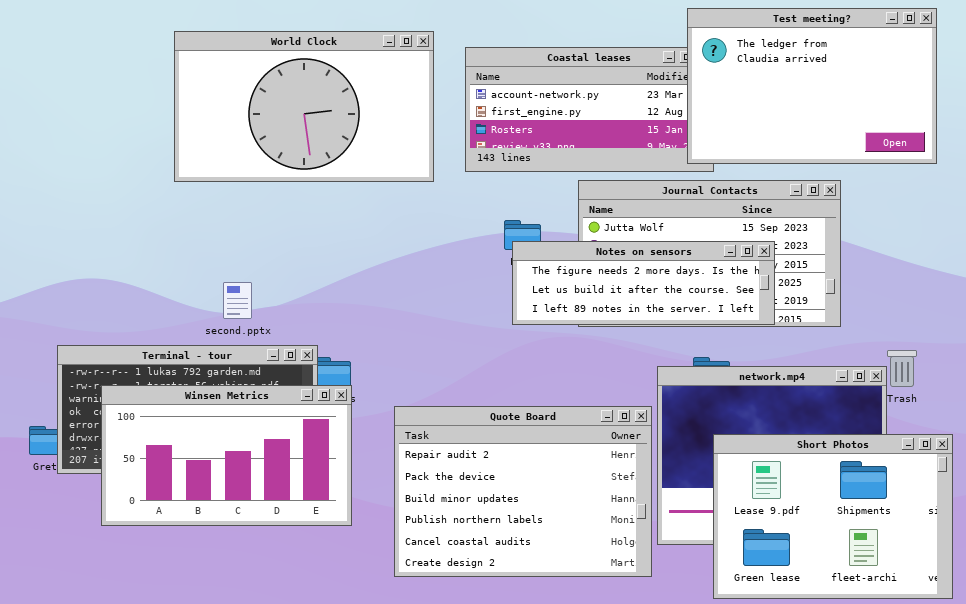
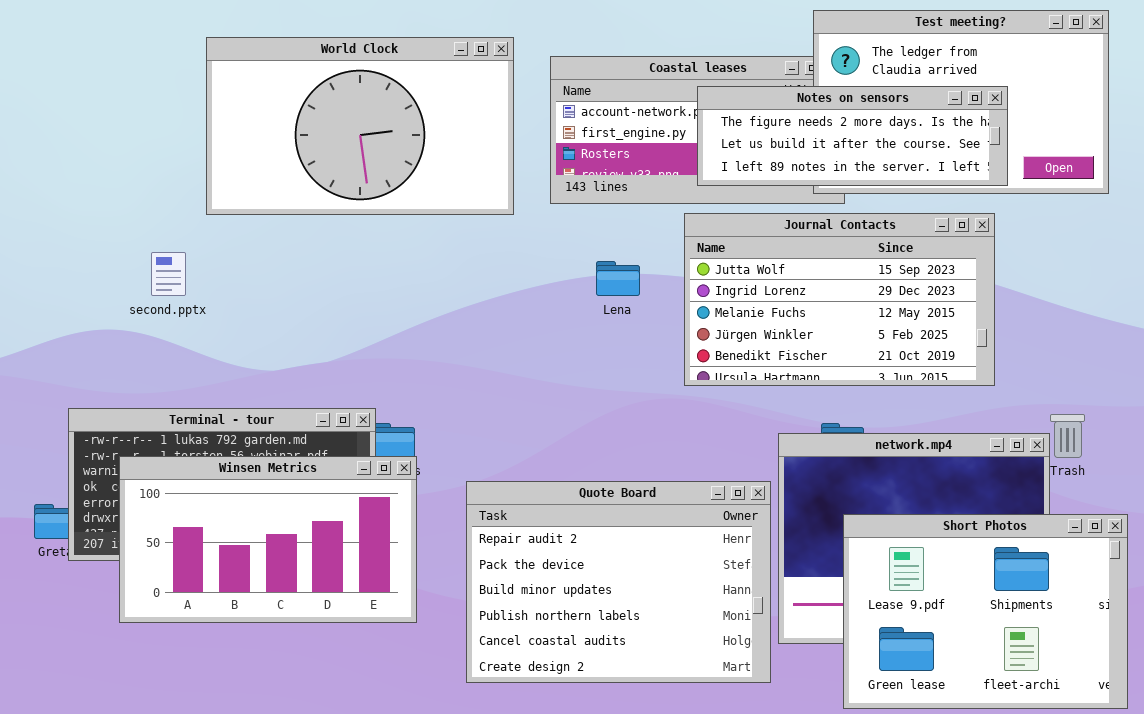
Notes on sensors: [512,241,775,325] -> [697,86,1008,186], moved
second.pptx: [223,282,252,319] -> [151,252,186,296], moved

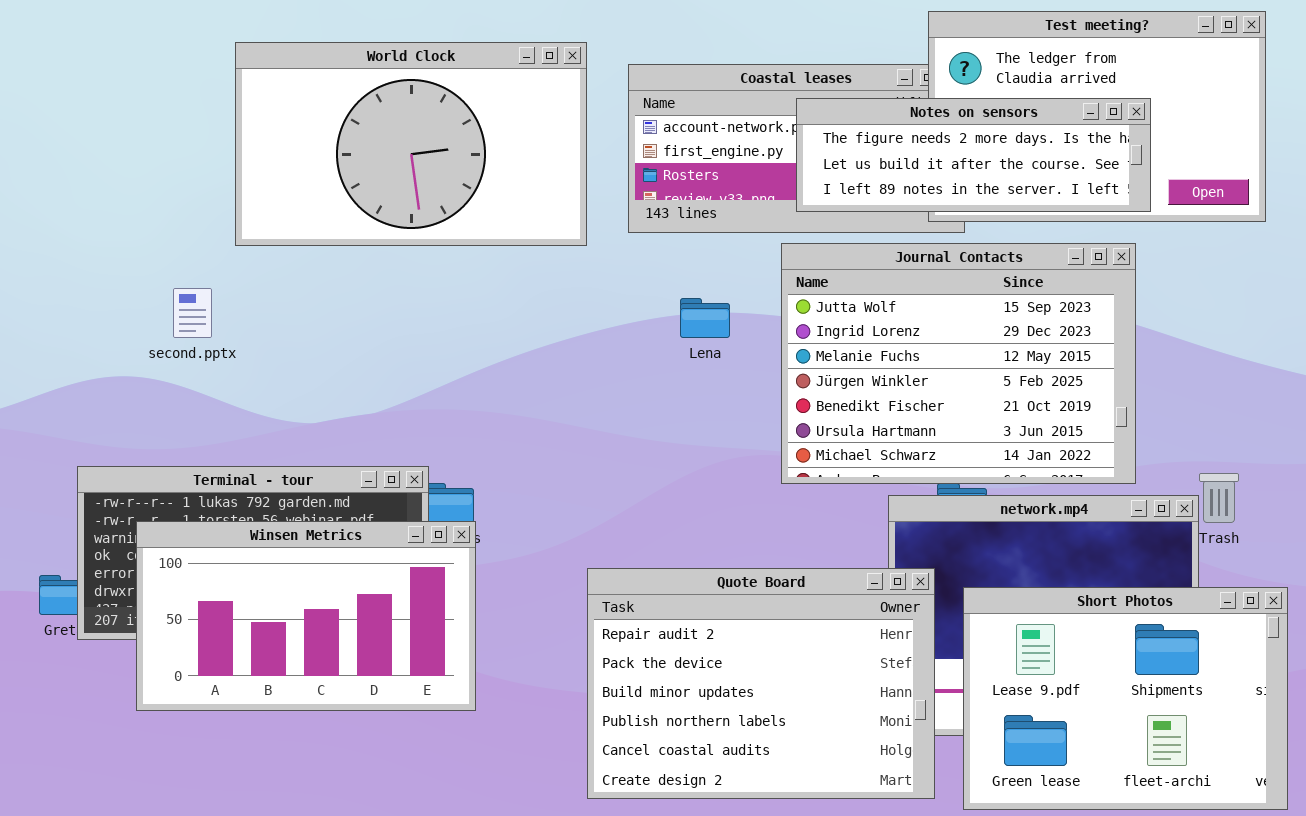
Journal Contacts: [684,213,995,386] -> [781,243,1136,484], resized
Quote Board: [466,481,771,683] -> [587,568,935,799], moved

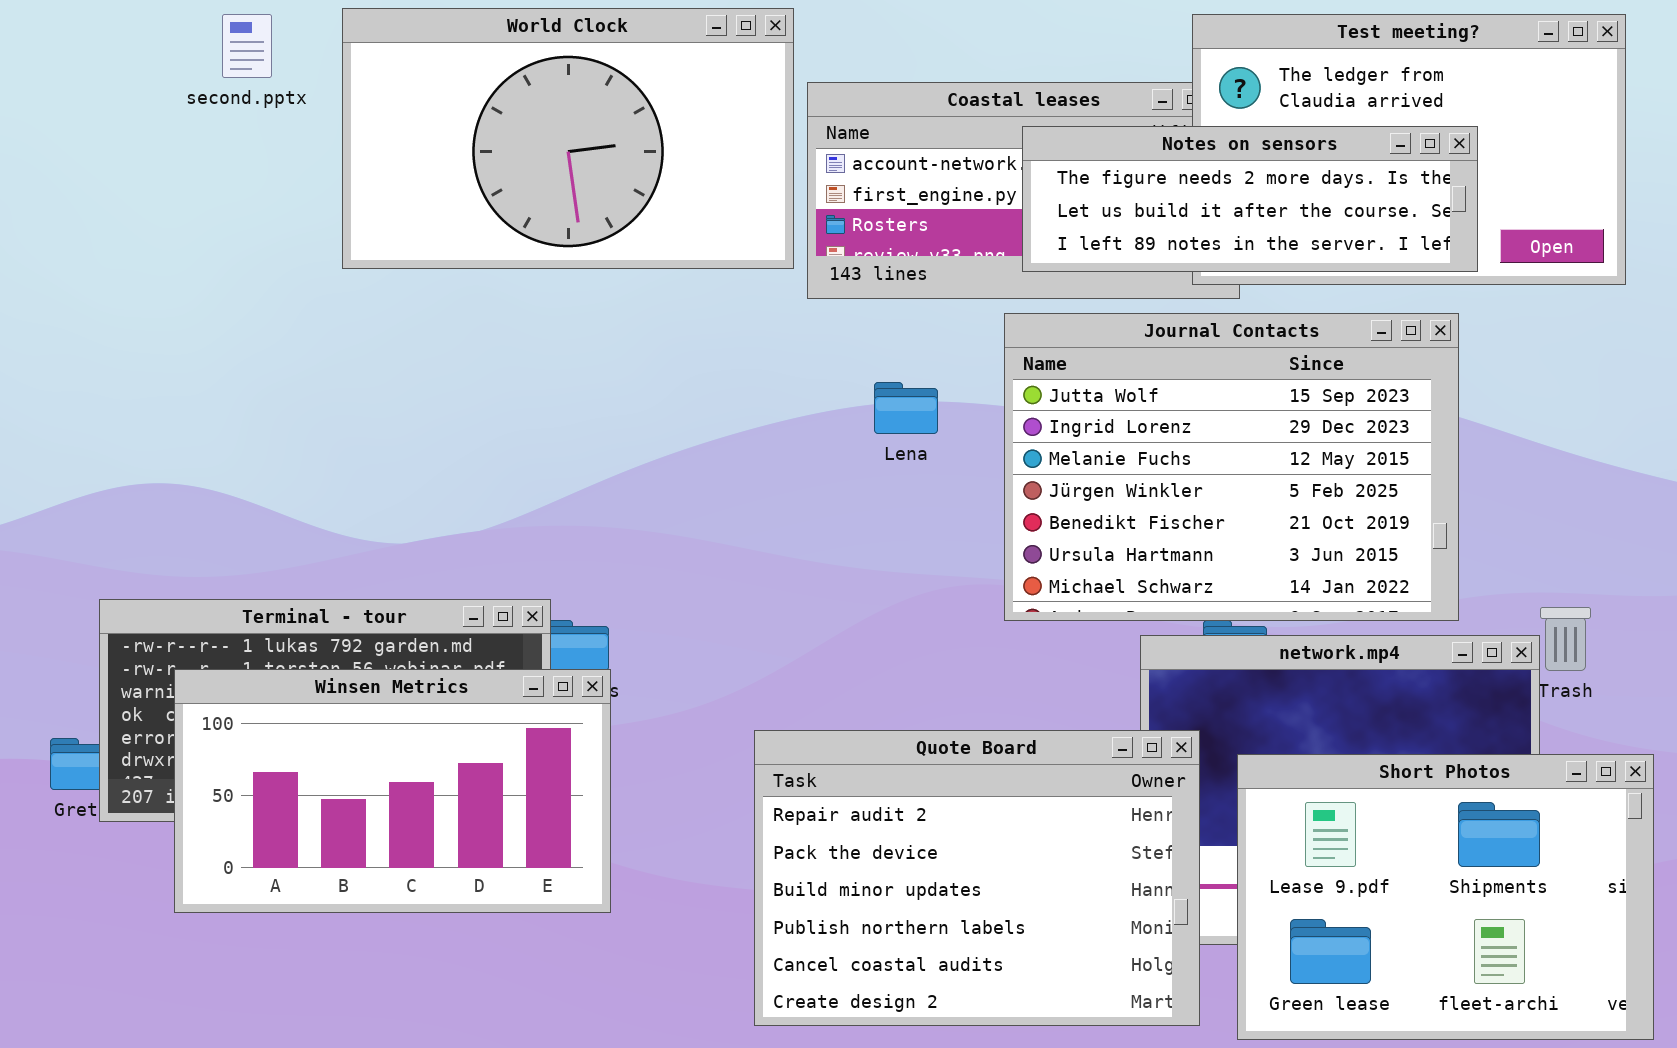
World Clock: [235,42,587,246] -> [342,8,794,269], moved
second.pptx: [173,288,212,338] -> [222,14,272,78], moved

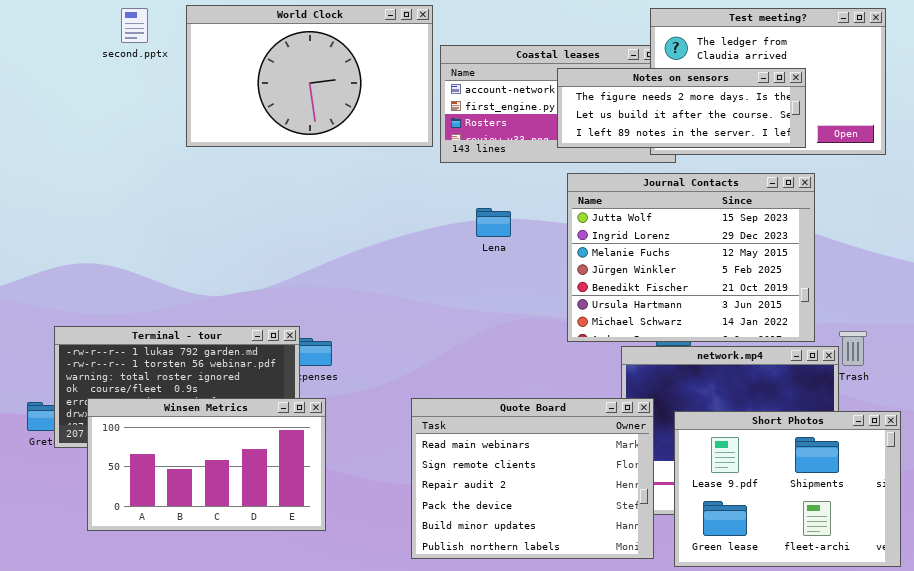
Journal Contacts: [1004,313,1459,621] -> [567,173,815,342], moved
Winsen Metrics: [174,669,611,913] -> [87,398,326,531], moved
Quote Board: [754,730,1200,1026] -> [411,398,654,559], scrolled up 2 rows

